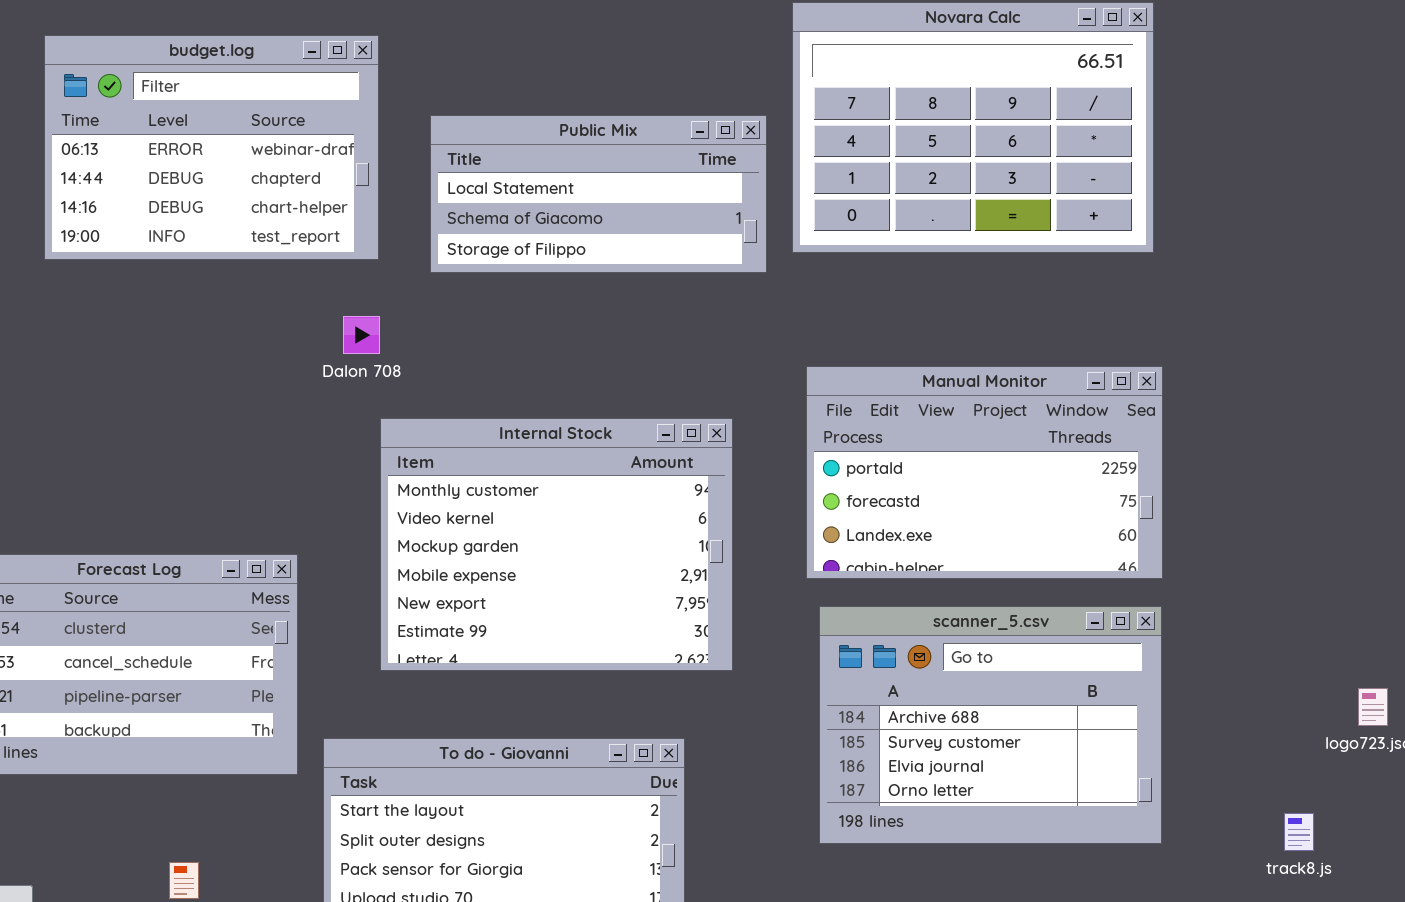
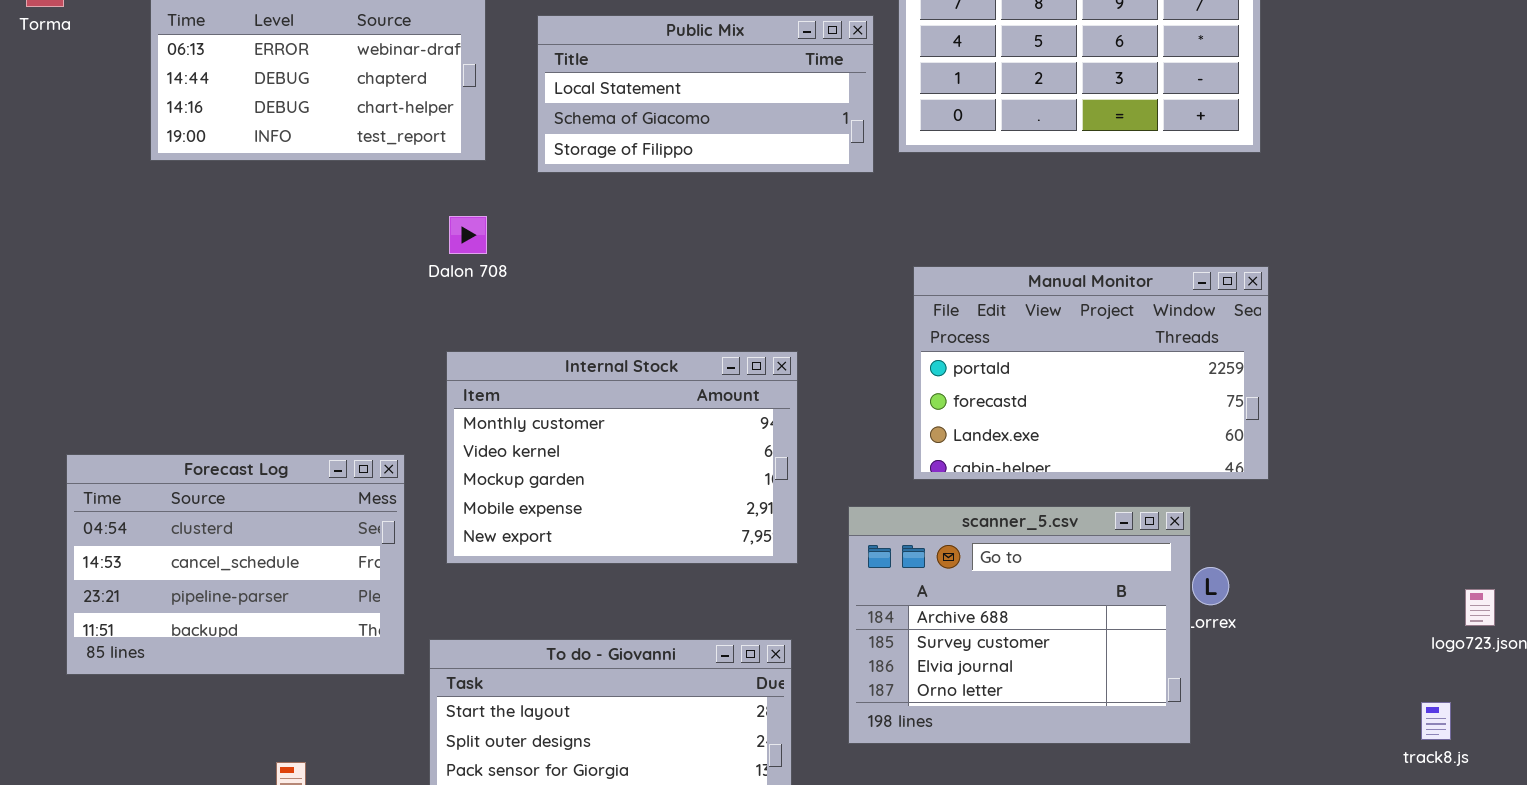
Internal Stock: [380,418,733,671] -> [446,351,798,564], moved, resized
scanner_5.csv: [819,606,1162,844] -> [848,506,1191,744], moved
track8.js: [1284,813,1314,851] -> [1421,702,1451,740], moved

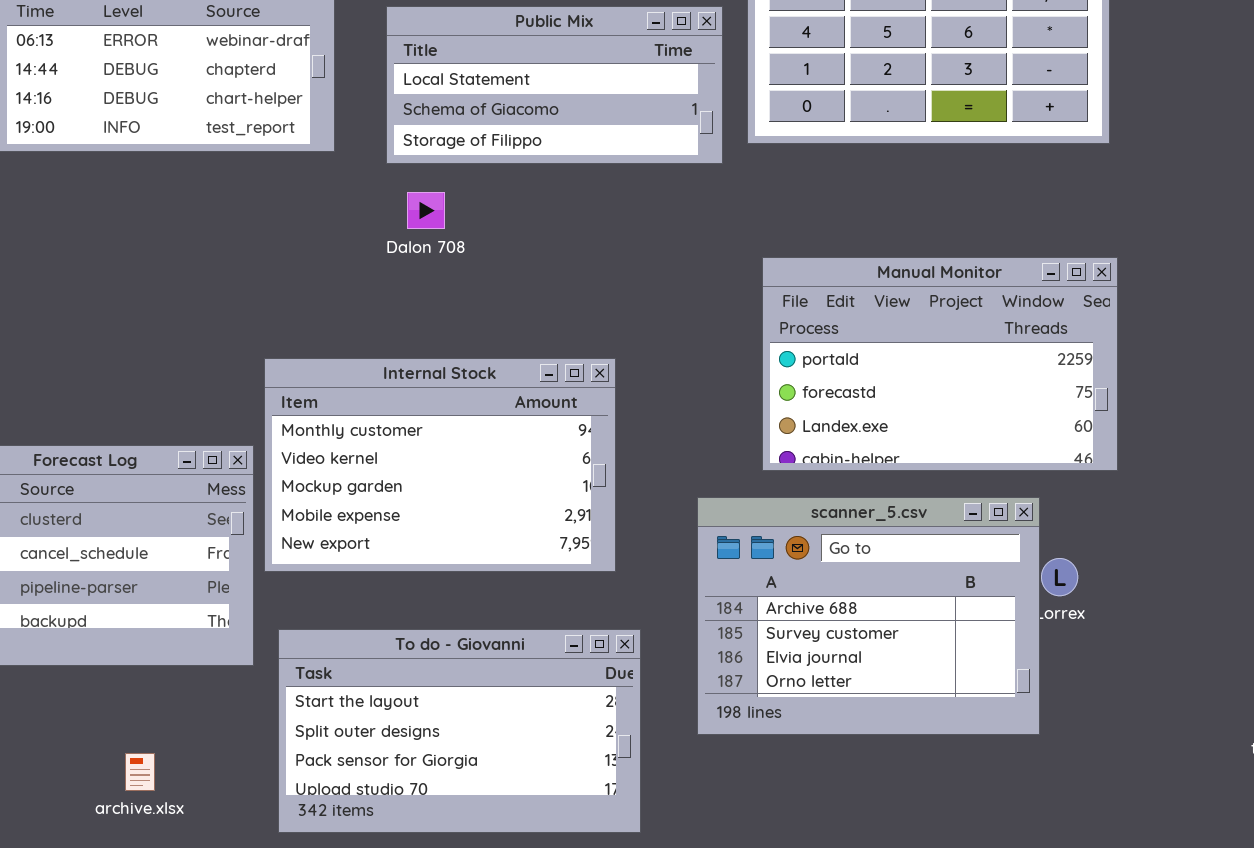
Dalon 708: [449,216,487,254] -> [407,192,445,229], moved
Internal Stock: [446,351,798,564] -> [264,358,616,572], moved

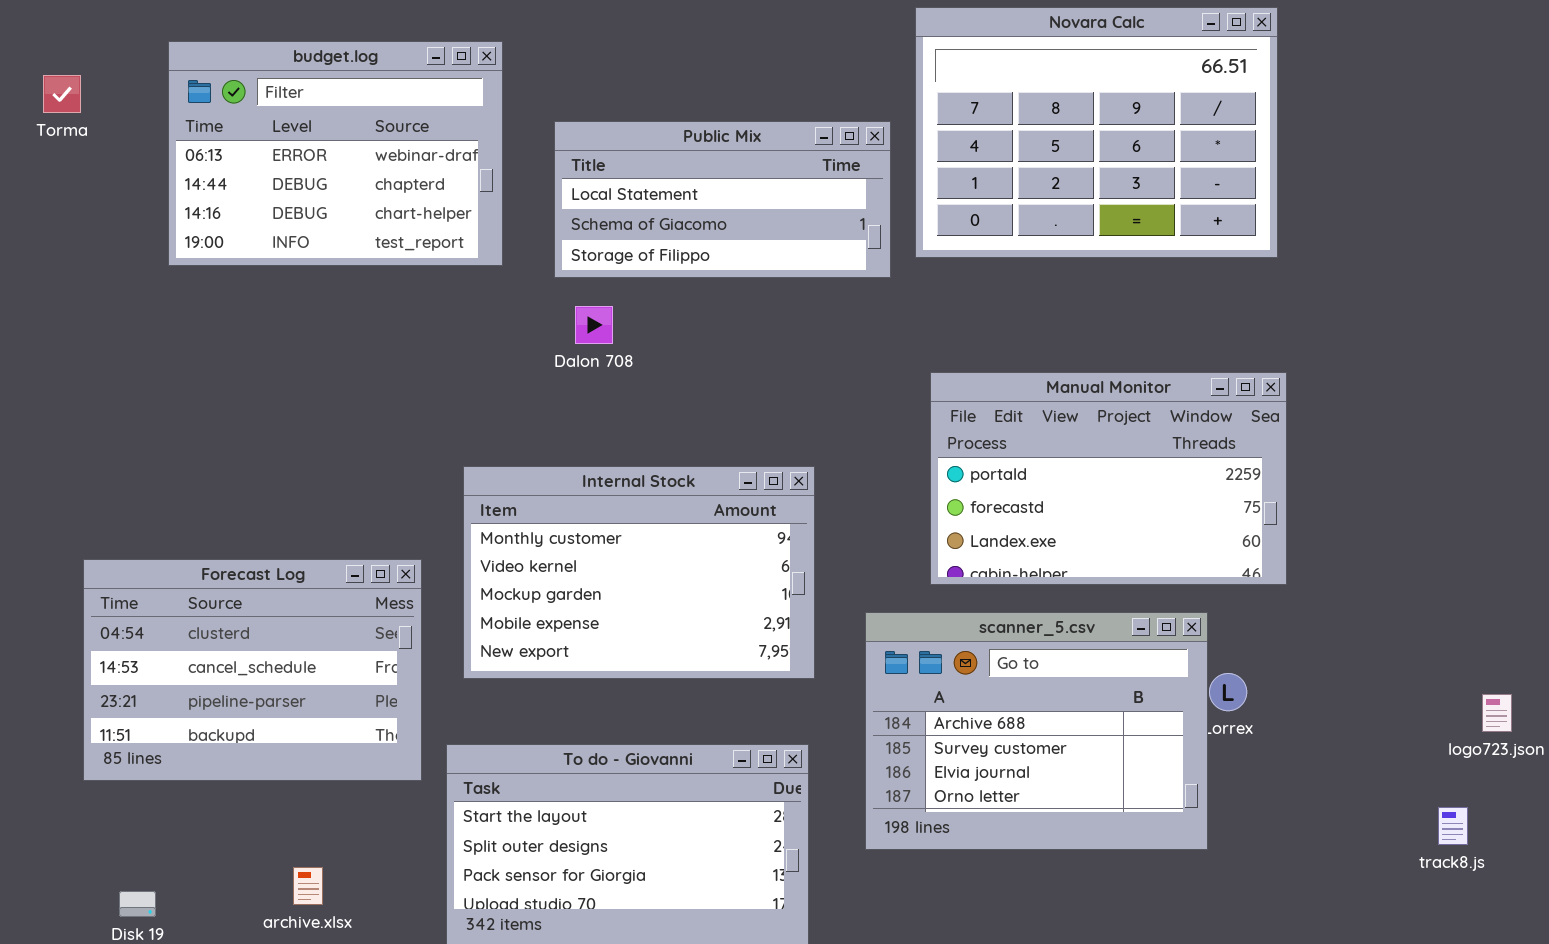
Internal Stock: [264,358,616,572] -> [463,466,815,679], moved

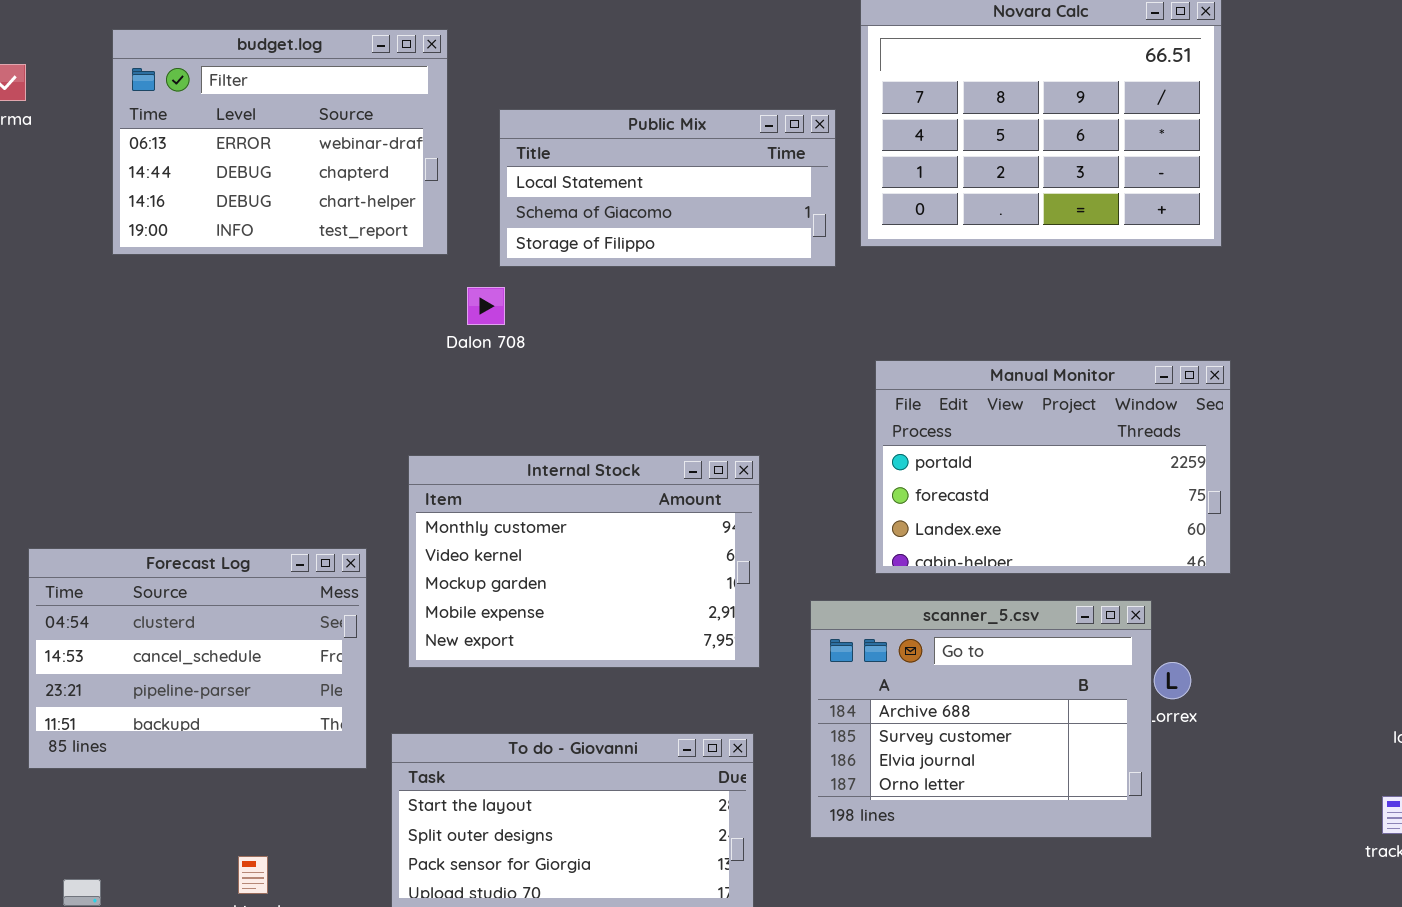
Dalon 708: [575,306,613,344] -> [467,287,505,325], moved

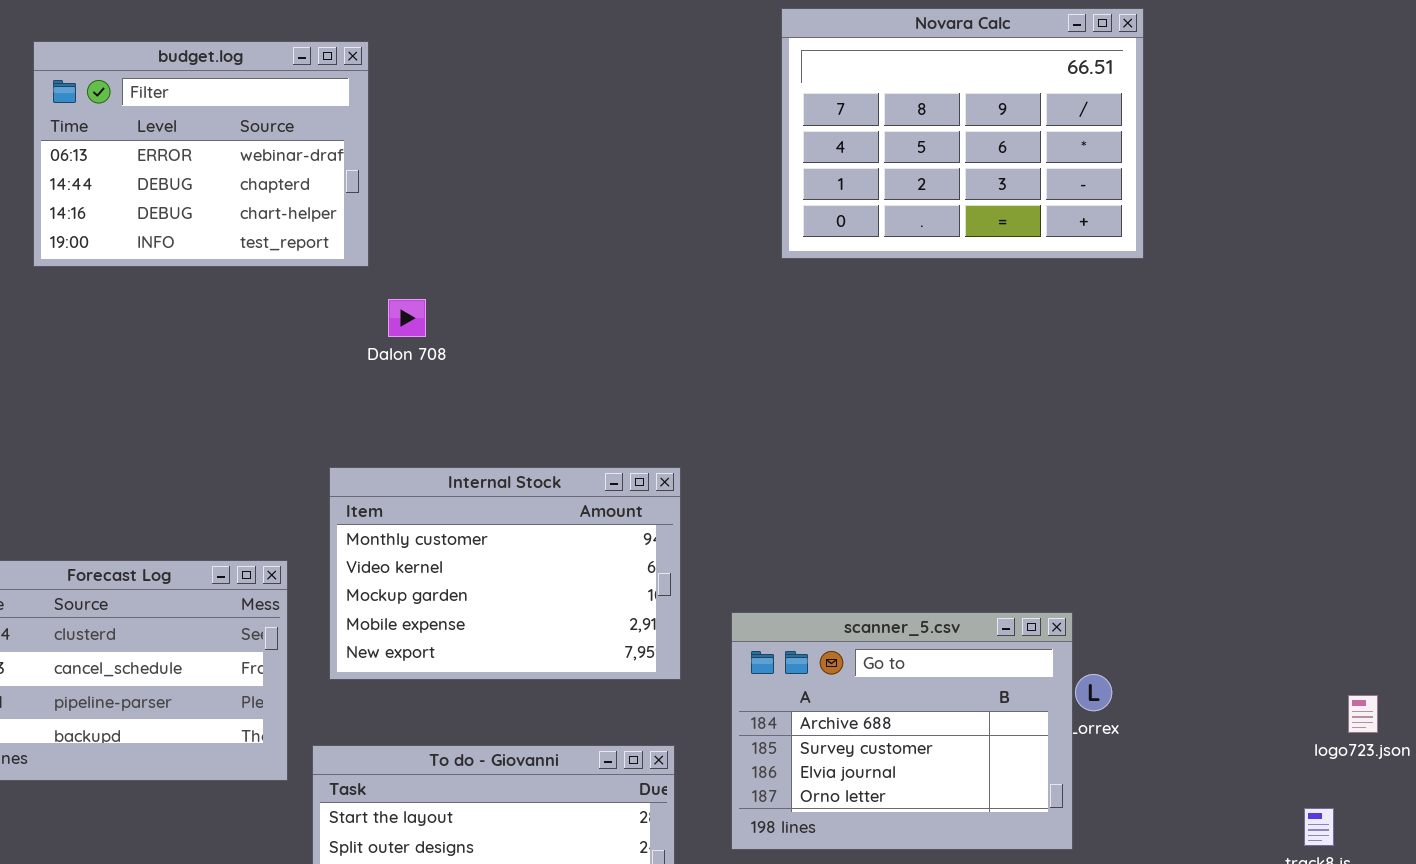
Public Mix: [499,109,836,267] -> none, closed
Manual Monitor: [875,360,1231,574] -> none, closed

